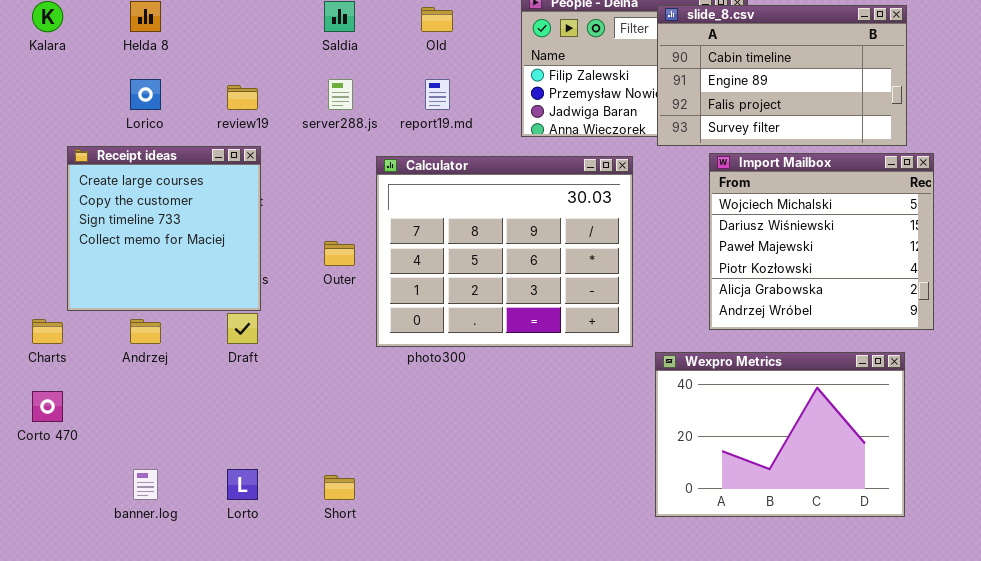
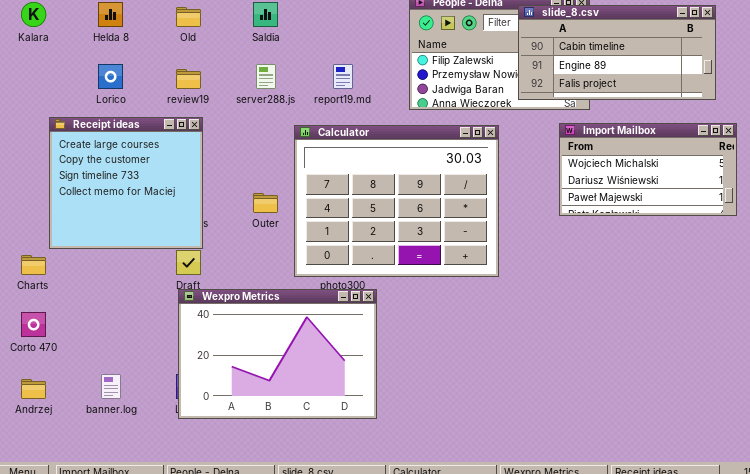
slide_8.csv: [657,5,907,146] -> [518,5,716,100], resized
Old: [421,7,453,32] -> [176,7,201,27], moved
Import Mailbox: [709,153,934,330] -> [559,123,737,216], resized
Andrzej: [130,319,161,344] -> [21,379,46,399], moved
Wexpro Metrics: [655,352,905,517] -> [178,289,377,419], moved

